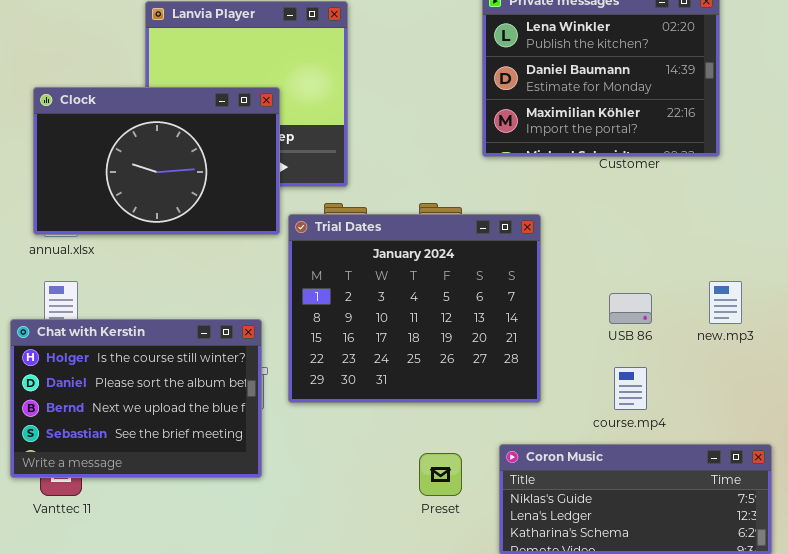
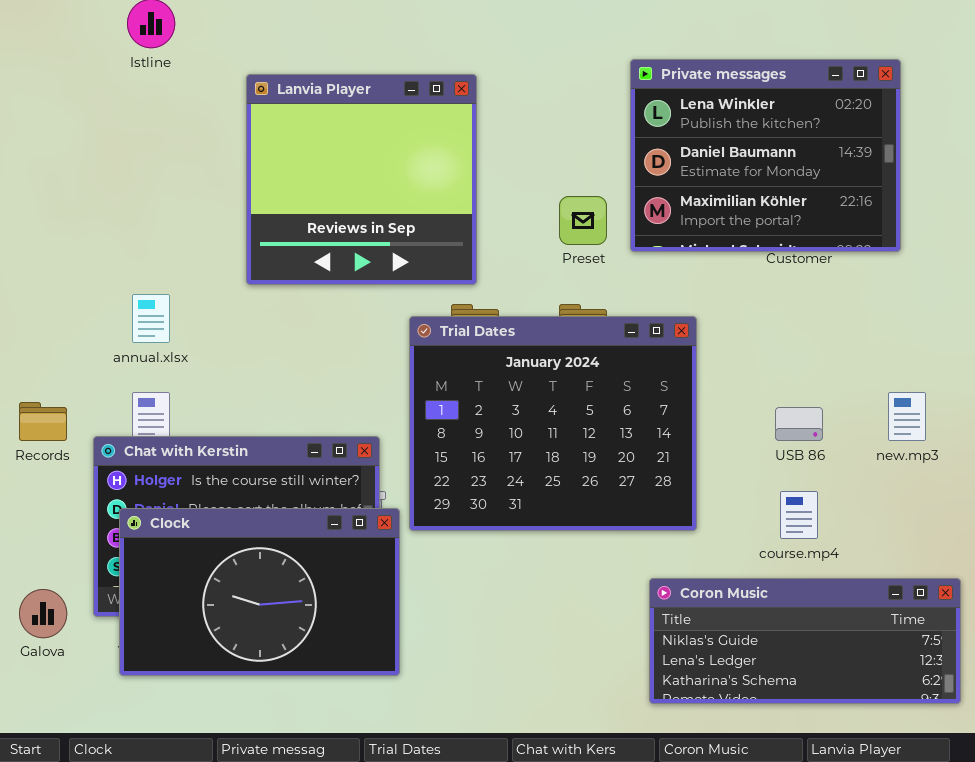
Clock: [33,87,280,235] -> [119,508,400,676], moved
Preset: [419,453,462,496] -> [559,196,607,245], moved

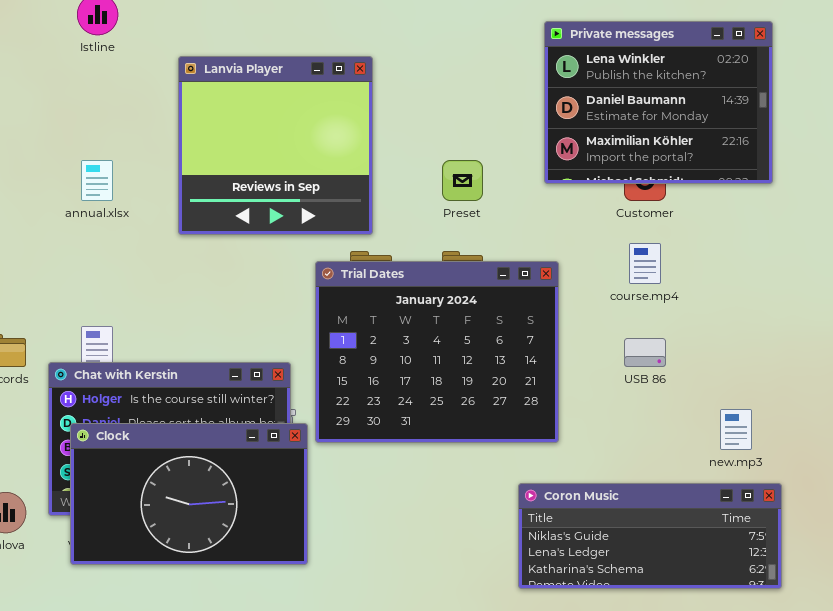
Private messages: [630,59,901,252] -> [544,21,773,184], moved
annual.xlsx: [132,294,170,343] -> [81,160,113,201], moved
new.mp3: [888,392,926,441] -> [720,409,752,450], moved
course.mp4: [780,491,818,539] -> [629,243,661,284], moved

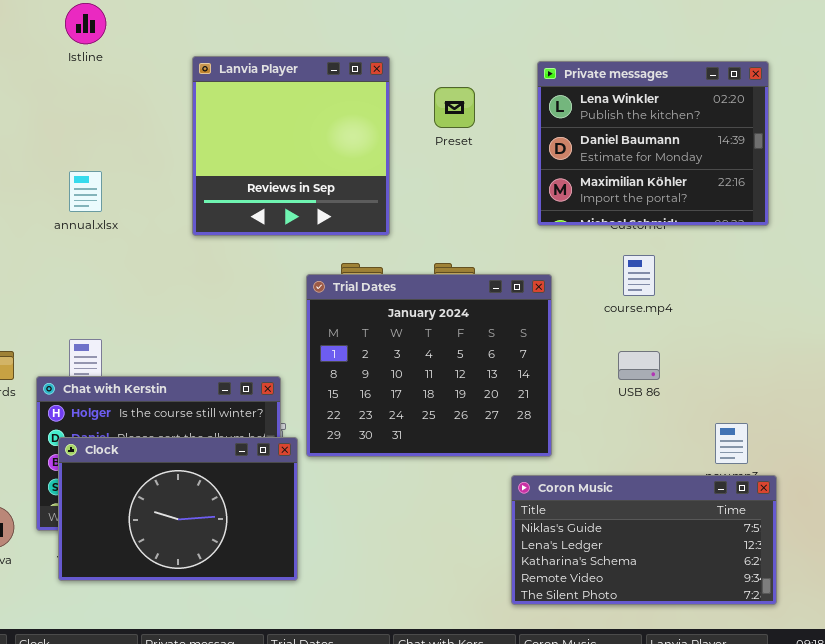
Private messages: [544,21,773,184] -> [537,61,769,226], moved
Lanvia Player: [178,56,373,235] -> [192,56,390,236], moved
Preset: [442,160,483,201] -> [434,87,475,128], moved
Coron Music: [518,483,782,589] -> [511,475,777,605], resized

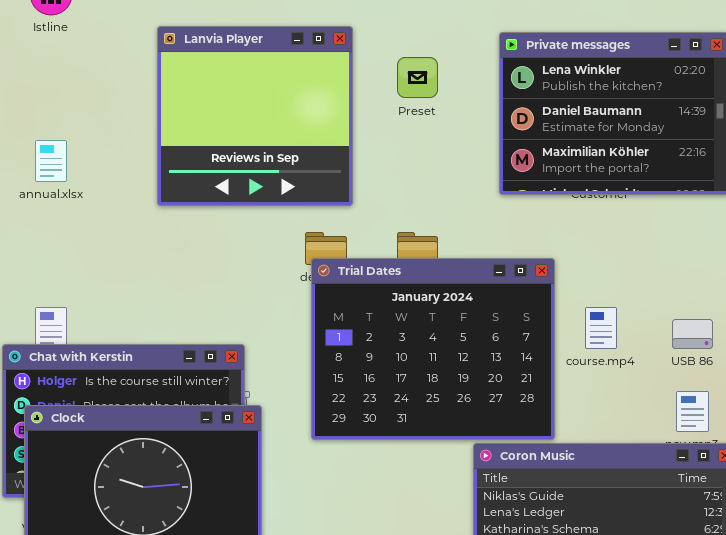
course.mp4: [623,255,655,296] -> [585,307,617,349], moved
Trial Dates: [306,274,552,457] -> [311,258,555,440], moved
USB 86: [618,351,660,380] -> [672,319,713,349], moved

